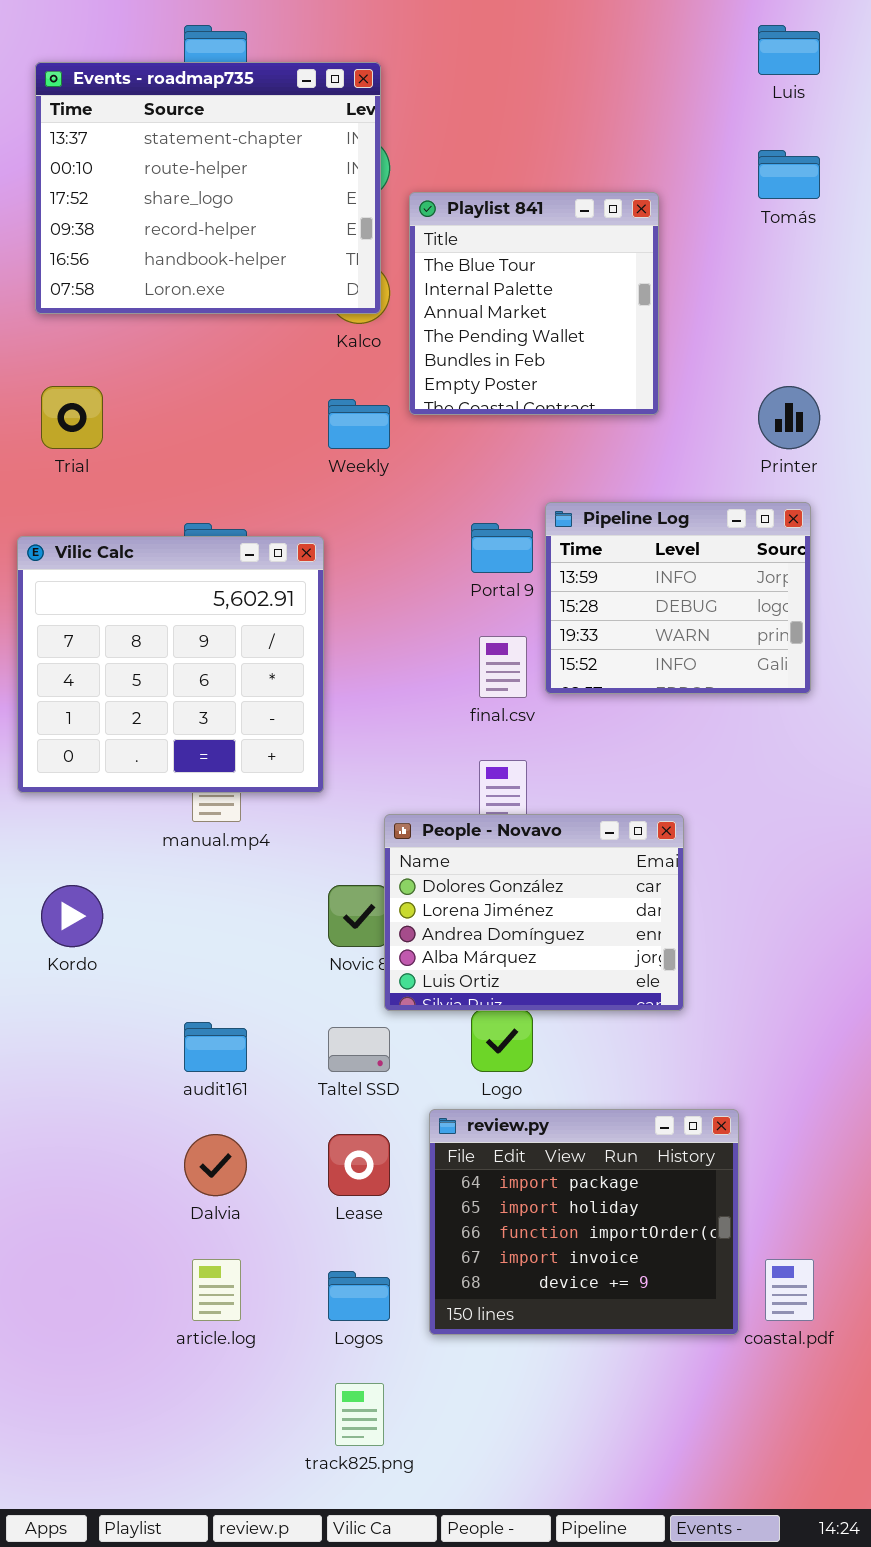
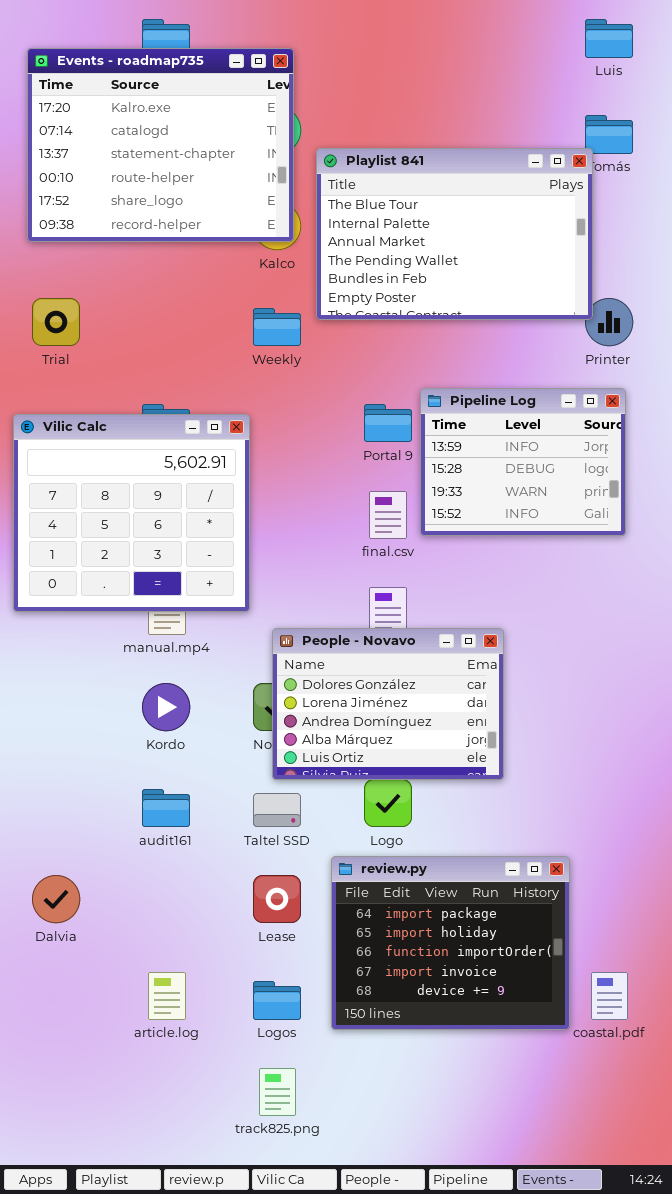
Events - roadmap735: [35,62,381,314] -> [27,48,294,242], scrolled up 2 rows
Playlist 841: [409,192,659,415] -> [316,148,593,320], resized
People - Novavo: [384,814,684,1011] -> [272,628,504,780], moved
Kordo: [41,885,103,947] -> [142,683,190,731], moved
Dalvia: [184,1134,247,1196] -> [32,875,80,923], moved

